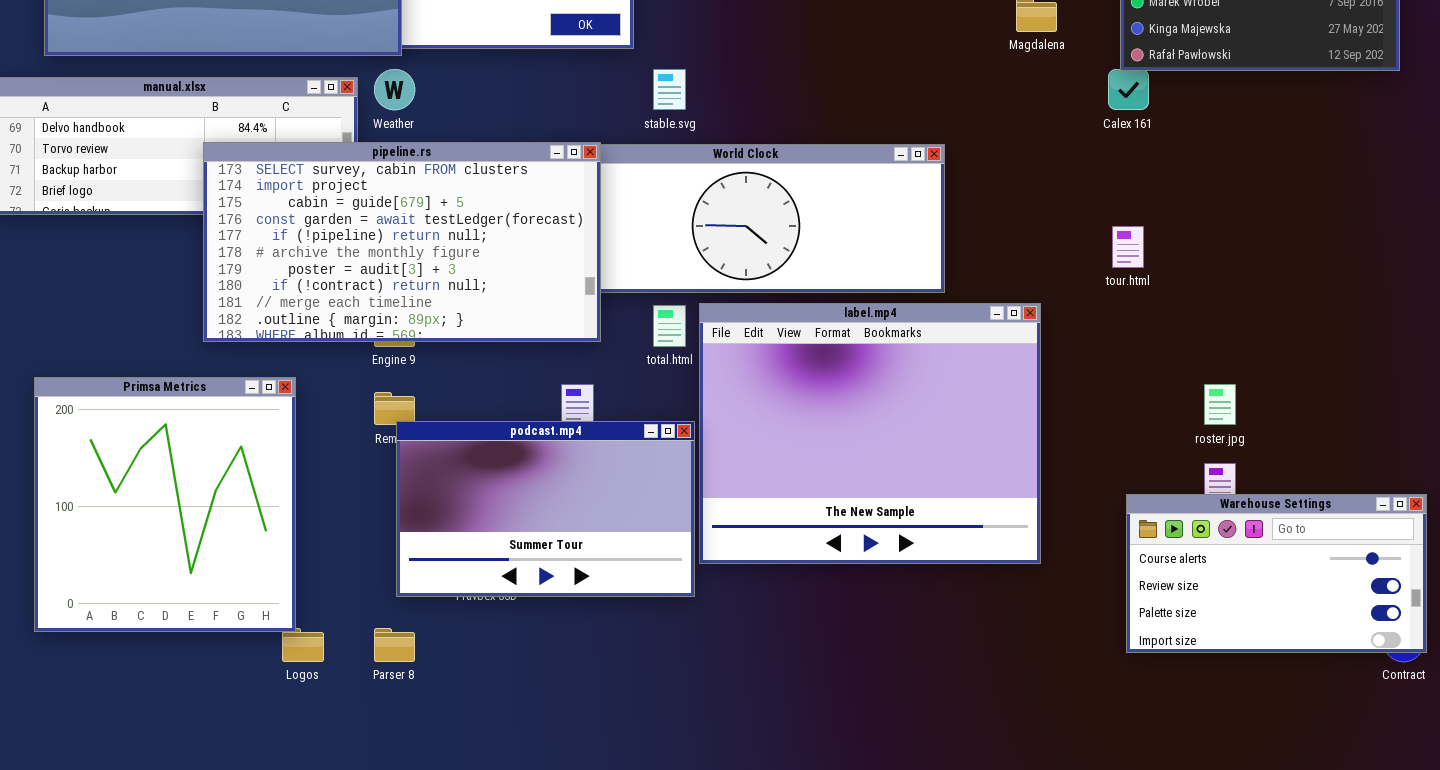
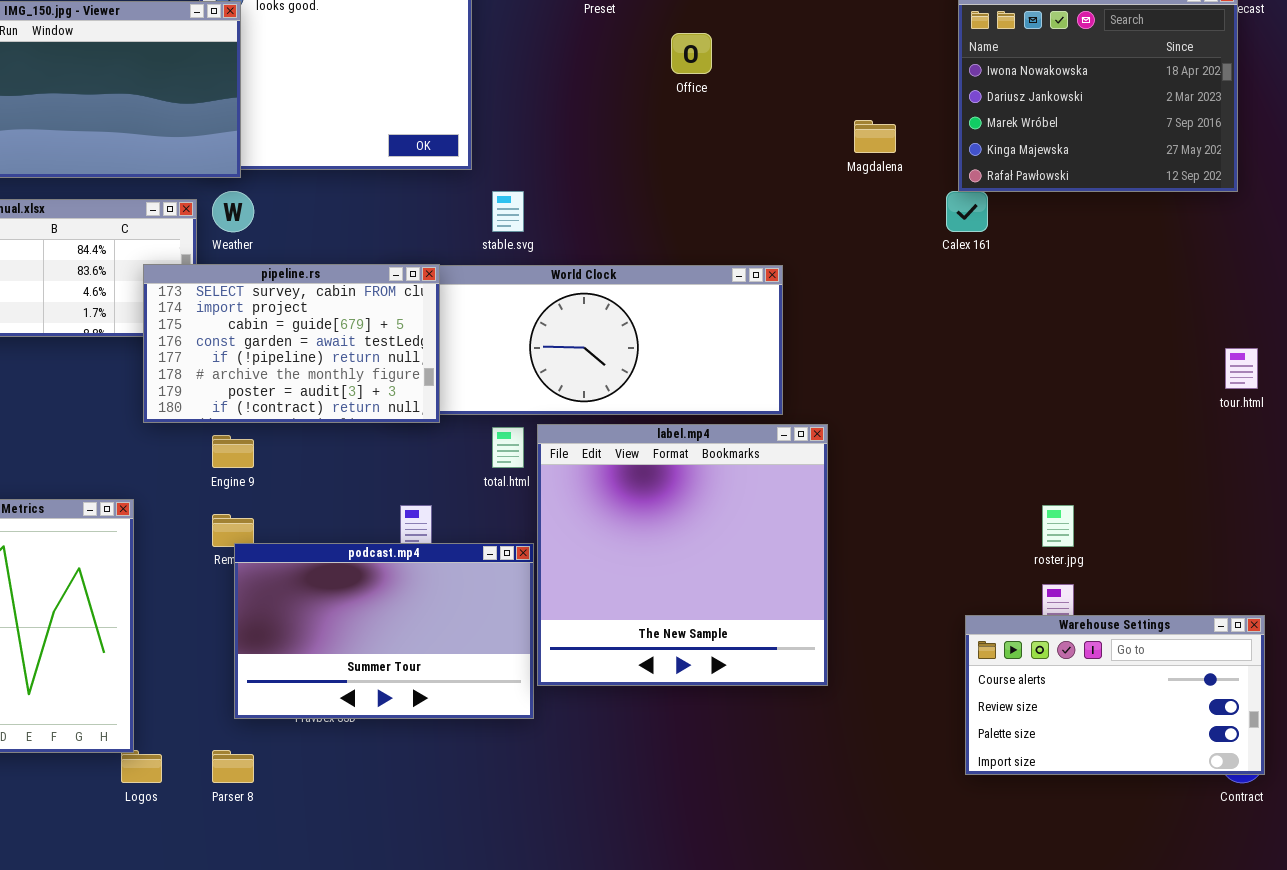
pipeline.rs: [203,142,601,342] -> [143,264,440,423], resized
tour.html: [1112,226,1144,268] -> [1225,348,1258,389], moved
label.mp4: [699,303,1041,564] -> [537,424,828,686], resized

